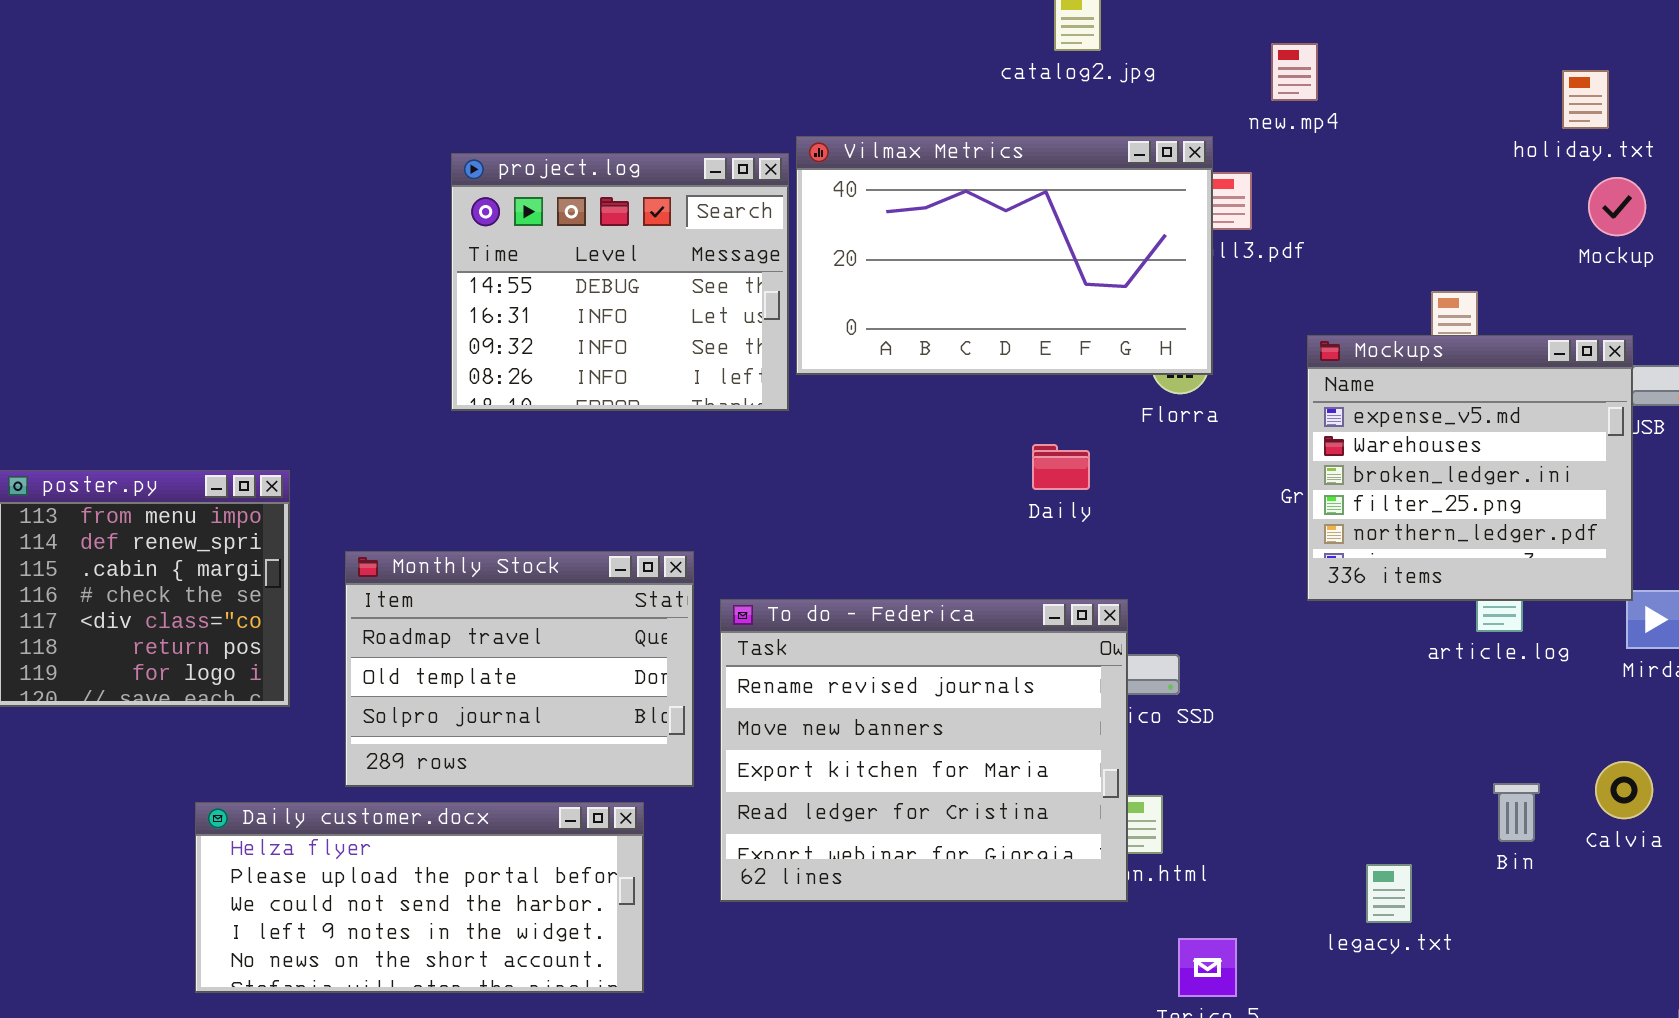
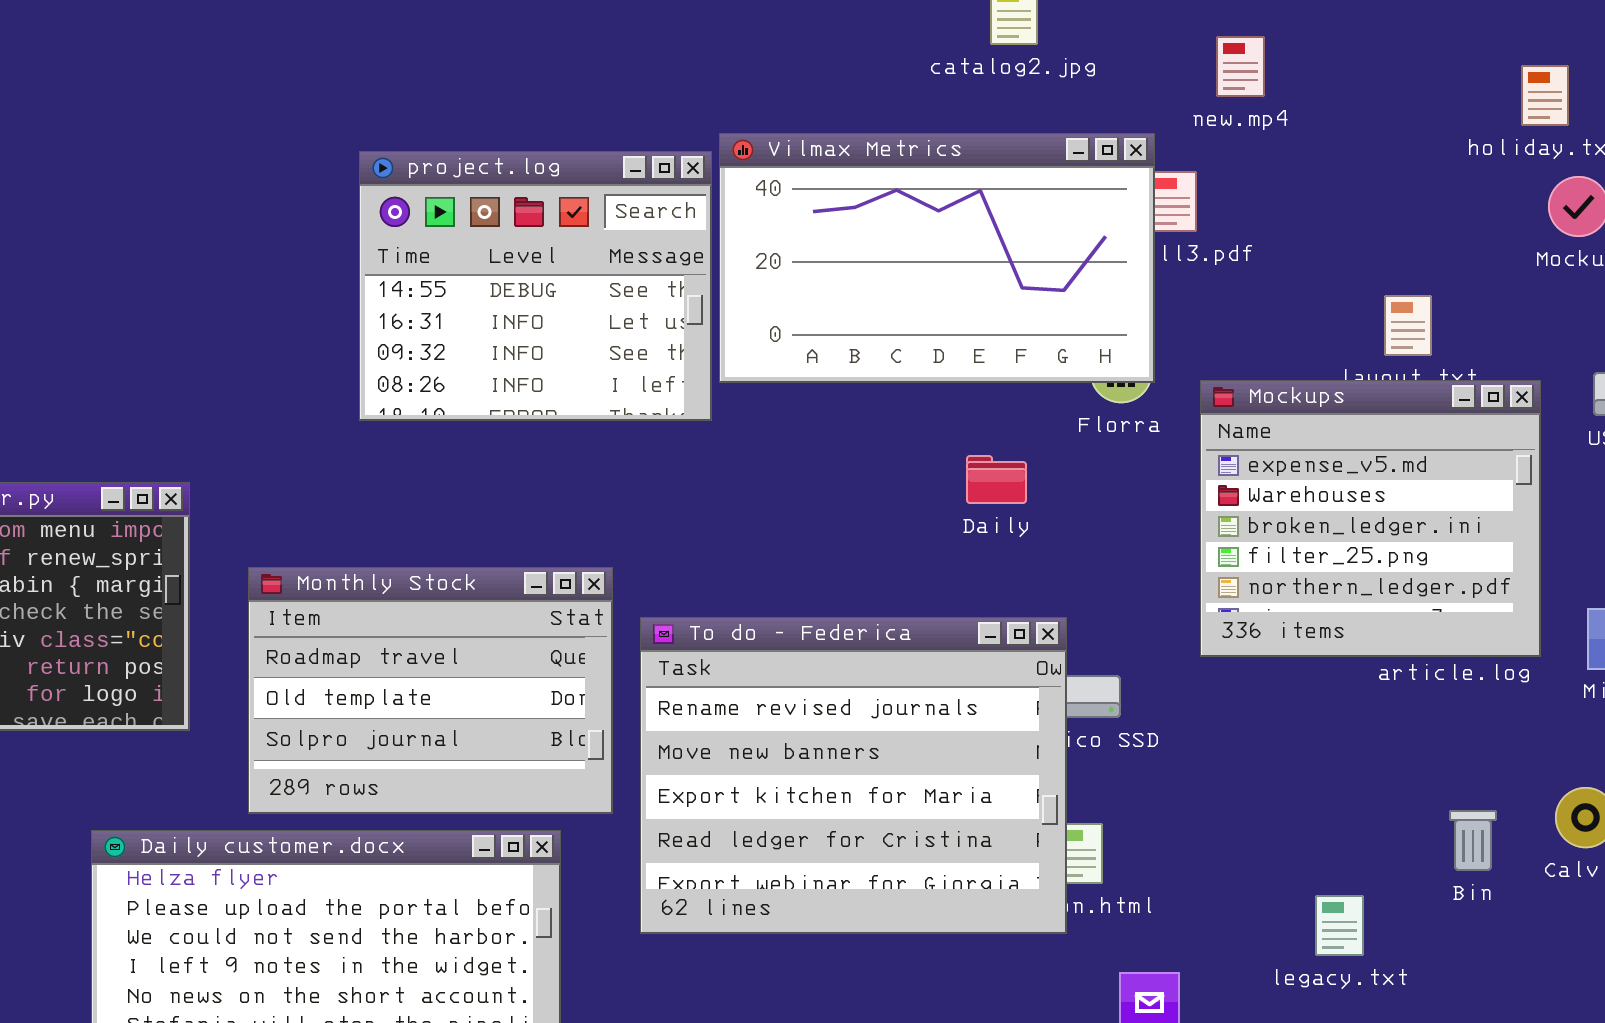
Mockups: [1307,335,1633,601] -> [1200,380,1541,657], moved

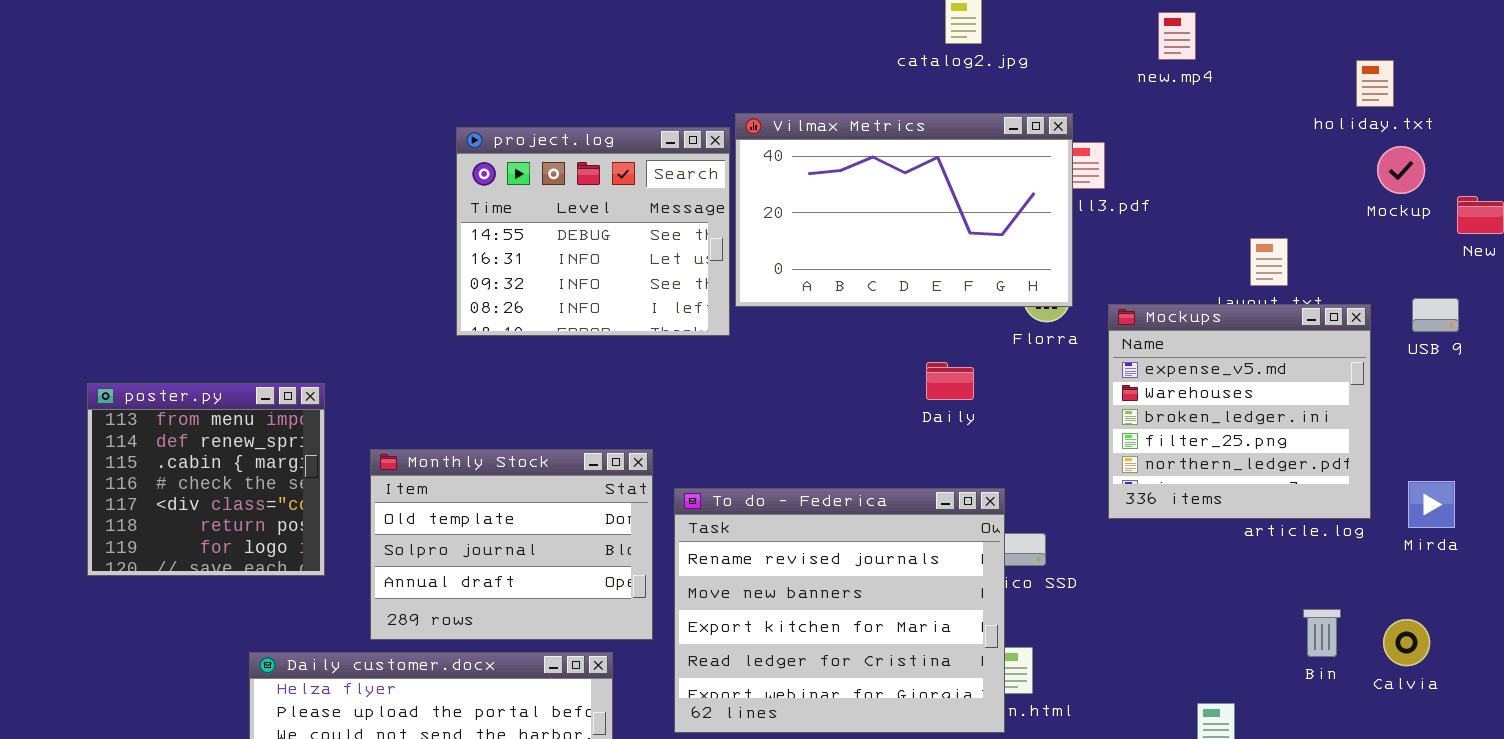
new.mp4: [1216,36,1265,97] -> [1158,12,1196,60], moved
Monthly Stock: [248,567,613,814] -> [370,449,653,640], scrolled down 1 row
Bin: [1449,810,1497,871] -> [1303,609,1341,657], moved

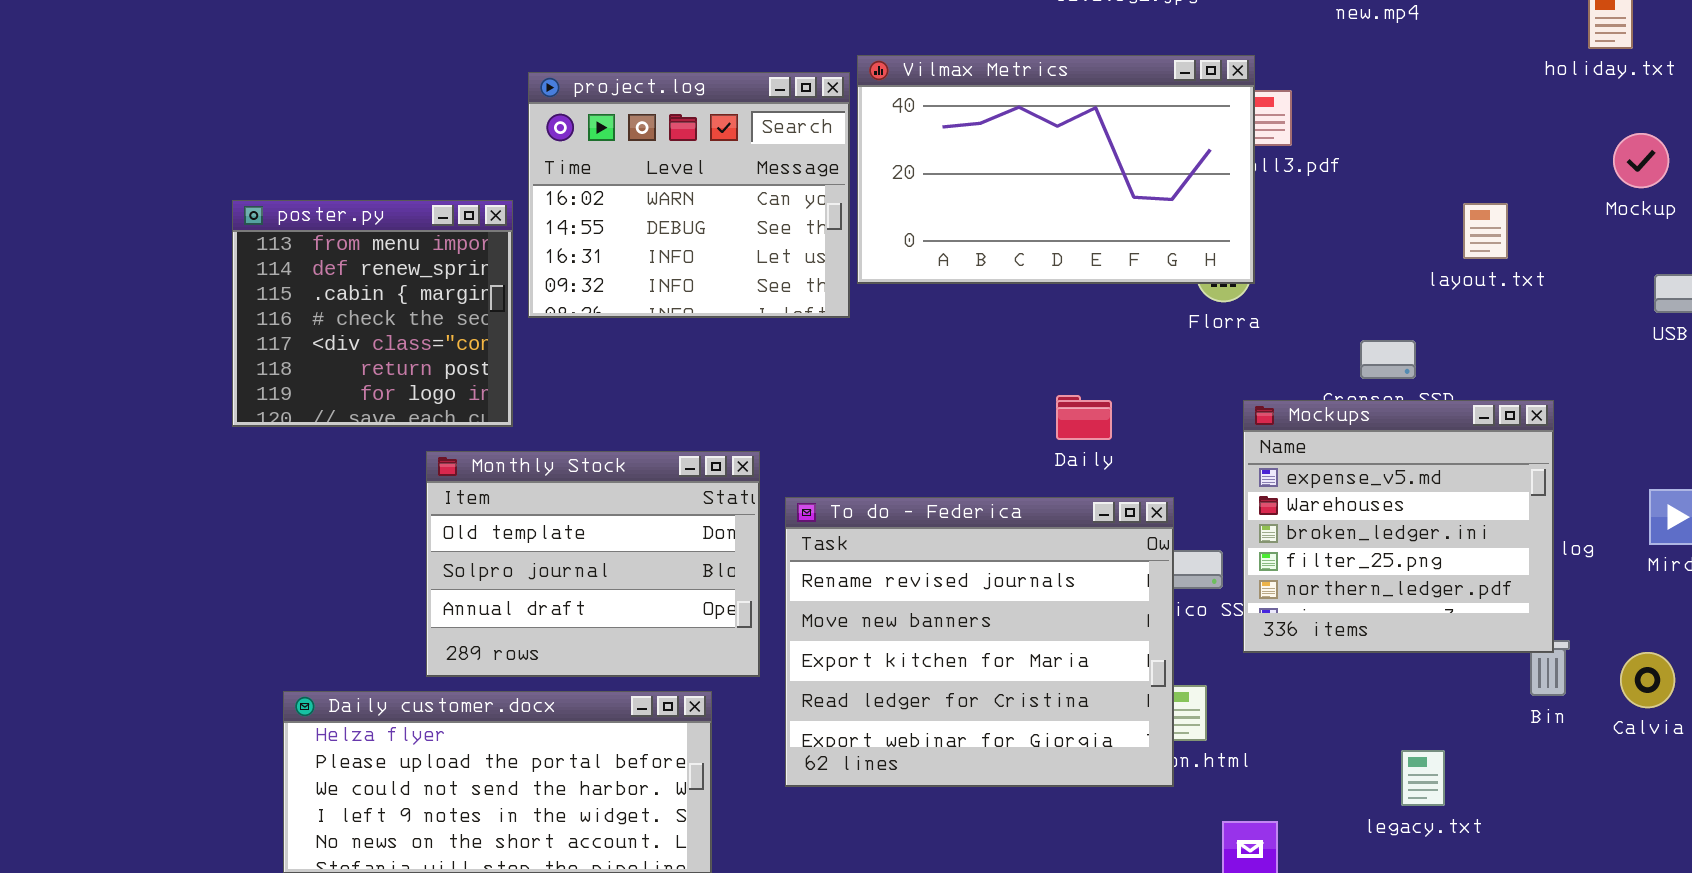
project.log: [456,127,730,336] -> [528,72,850,318], scrolled up 1 row
Mockup: [1377,146,1425,194] -> [1613,133,1669,188], moved
Mockups: [1108,304,1371,519] -> [1243,400,1554,653], moved
Daily: [926,362,974,400] -> [1056,395,1112,440], moved
poster.py: [87,383,325,576] -> [232,200,513,427], moved

